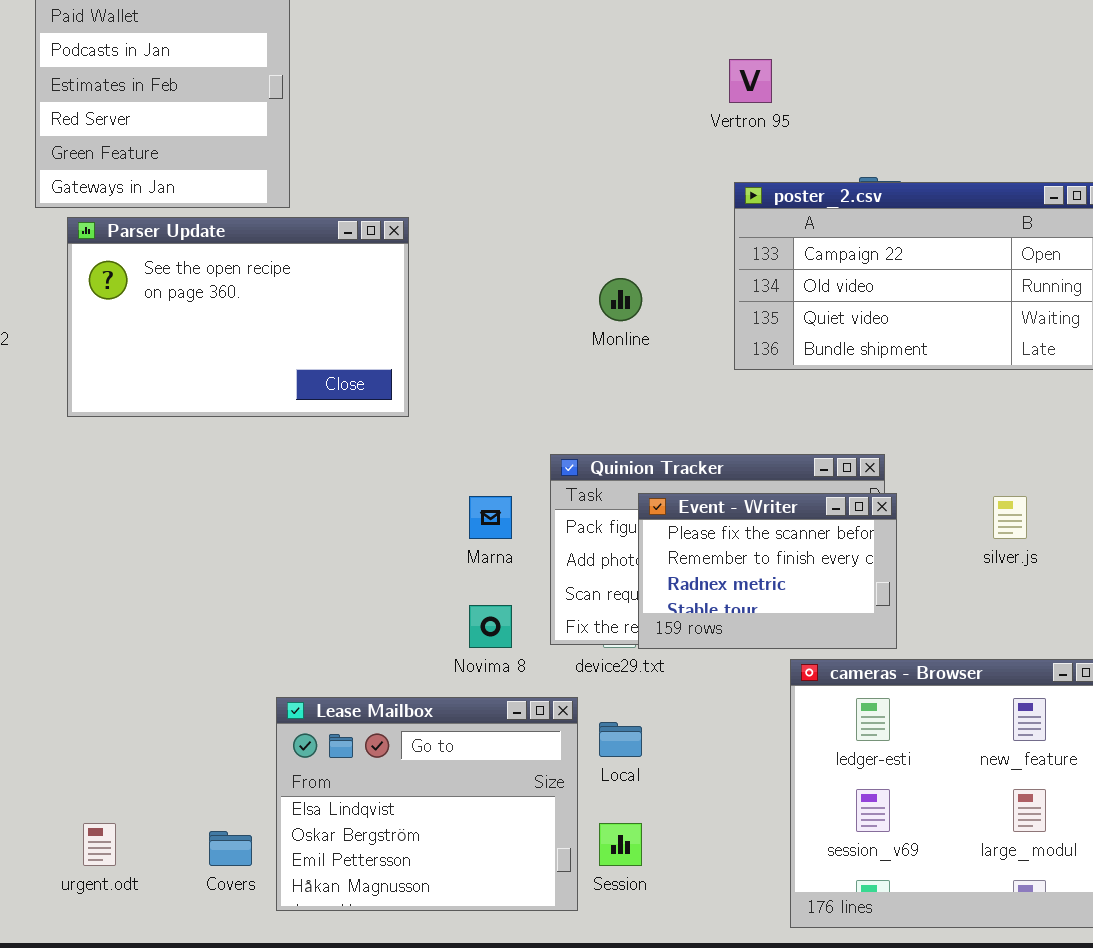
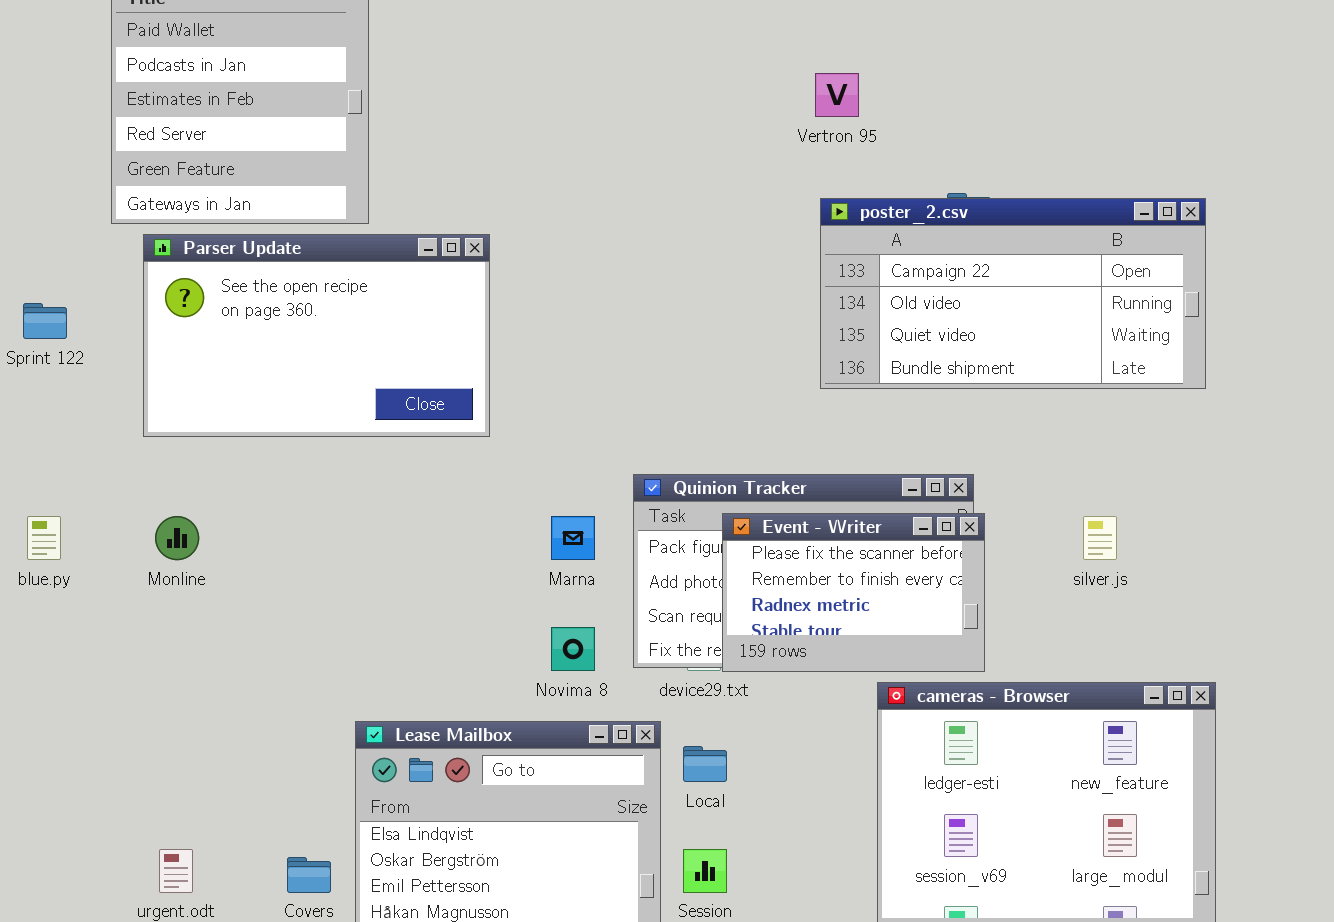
Monline: [599,278,642,321] -> [155,516,199,560], moved

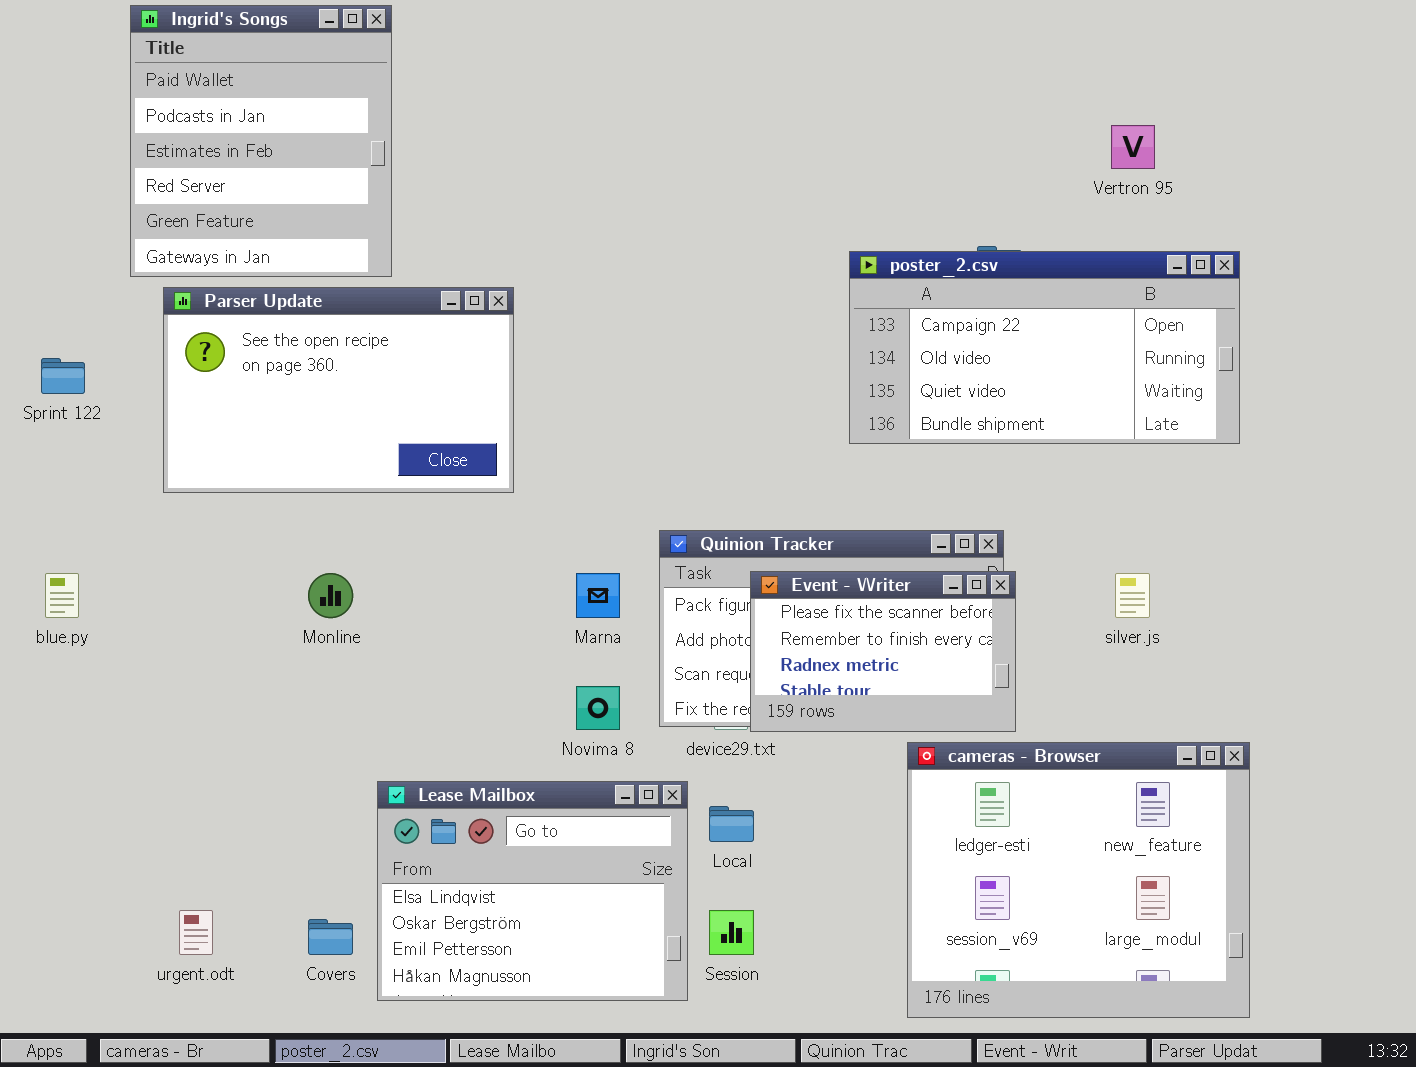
Vertron 95: [815,73,859,117] -> [1111,125,1155,169], moved
Monline: [155,516,199,560] -> [308,573,353,618], moved

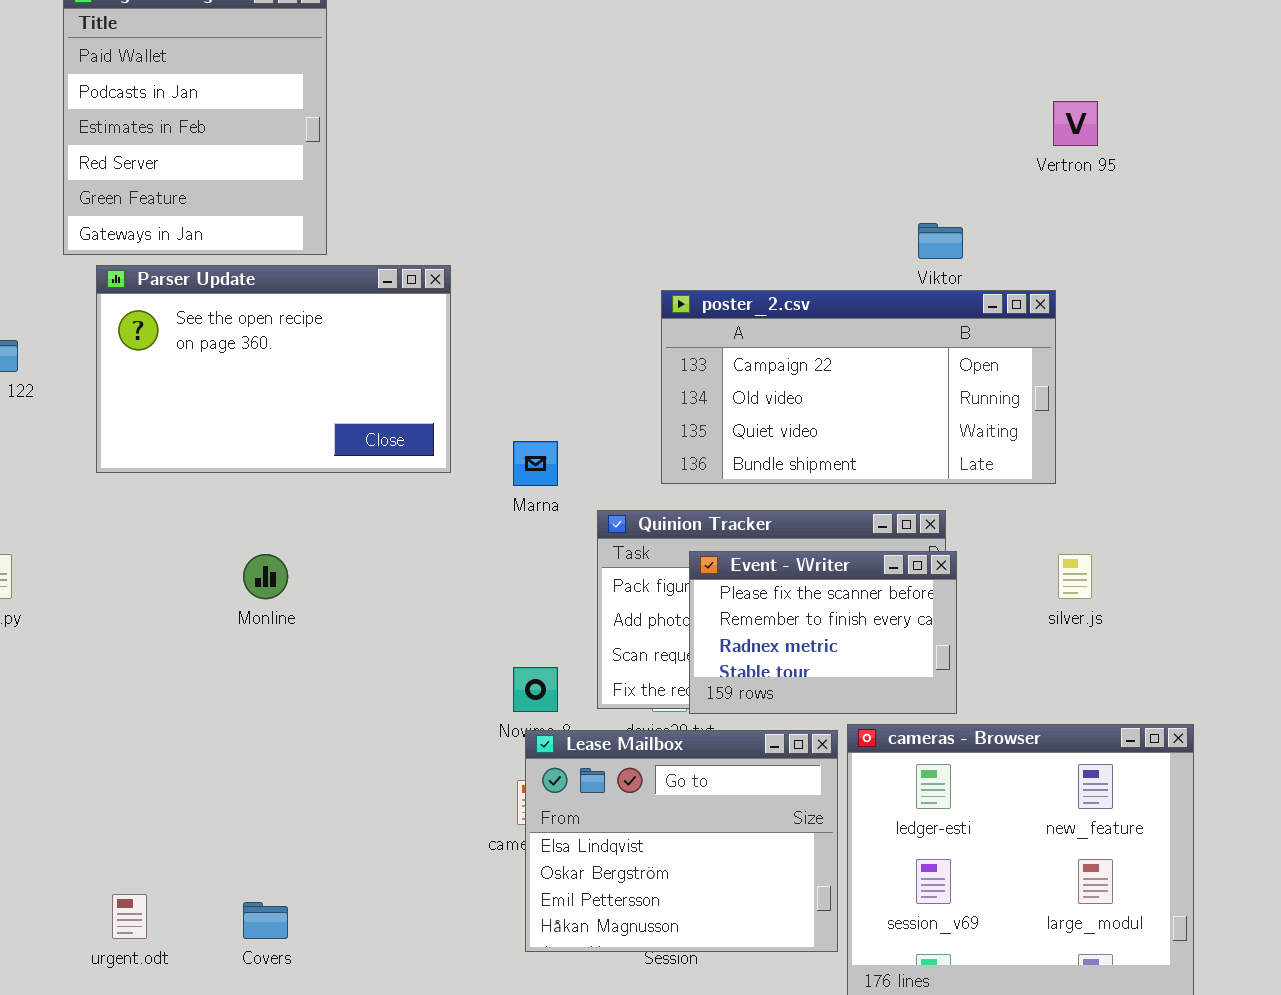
poster_2.csv: [849,251,1240,444] -> [661,290,1056,484], moved
Marna: [576,573,620,618] -> [513,441,558,486], moved
Lease Mailbox: [377,781,688,1001] -> [525,730,838,952], moved

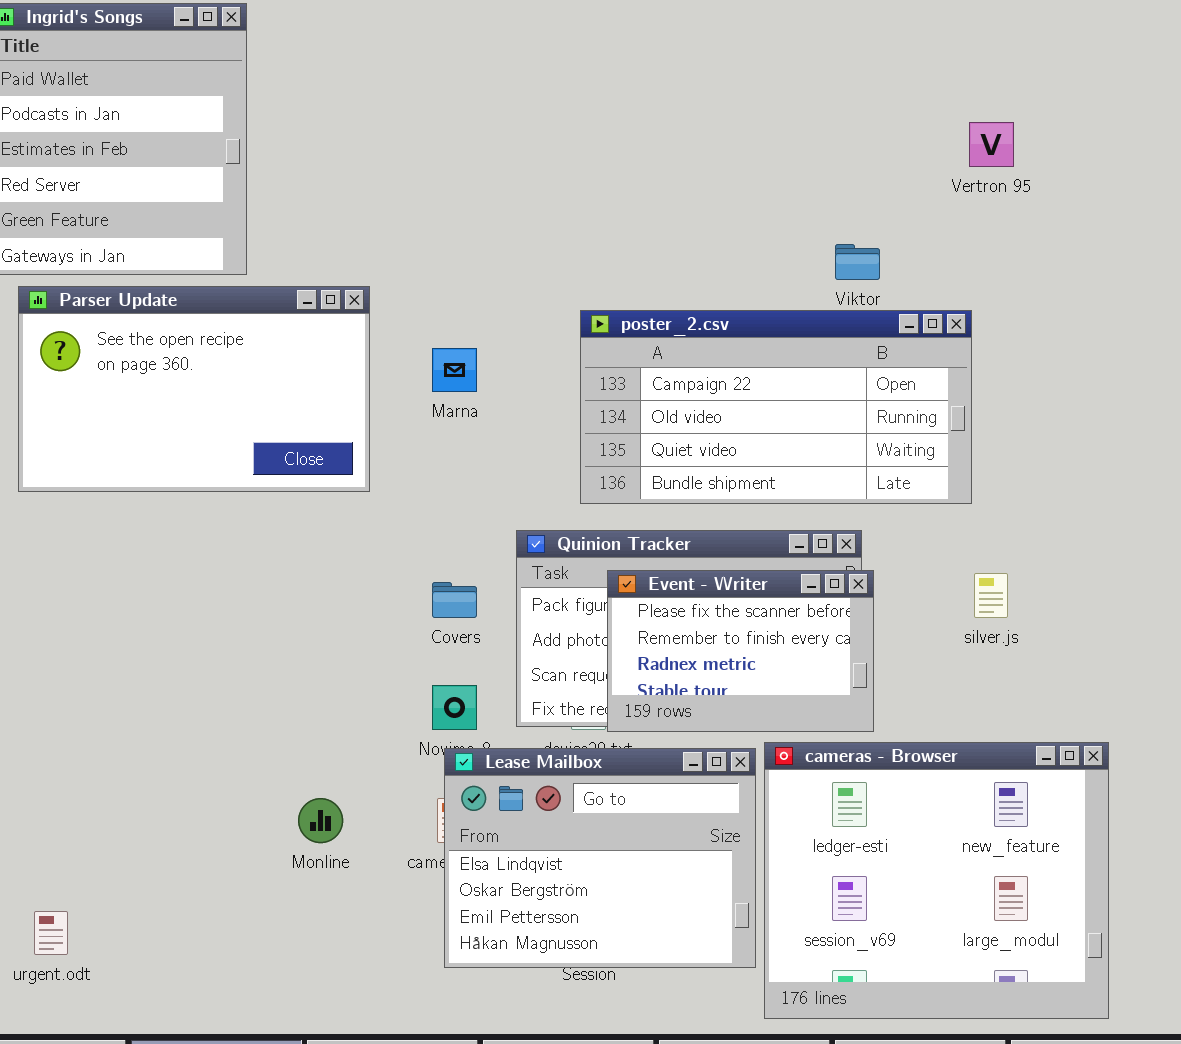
Marna: [513,441,558,486] -> [432,348,477,392], moved
Monline: [243,554,288,599] -> [298,798,343,843], moved
Covers: [243,902,288,939] -> [432,582,477,618], moved

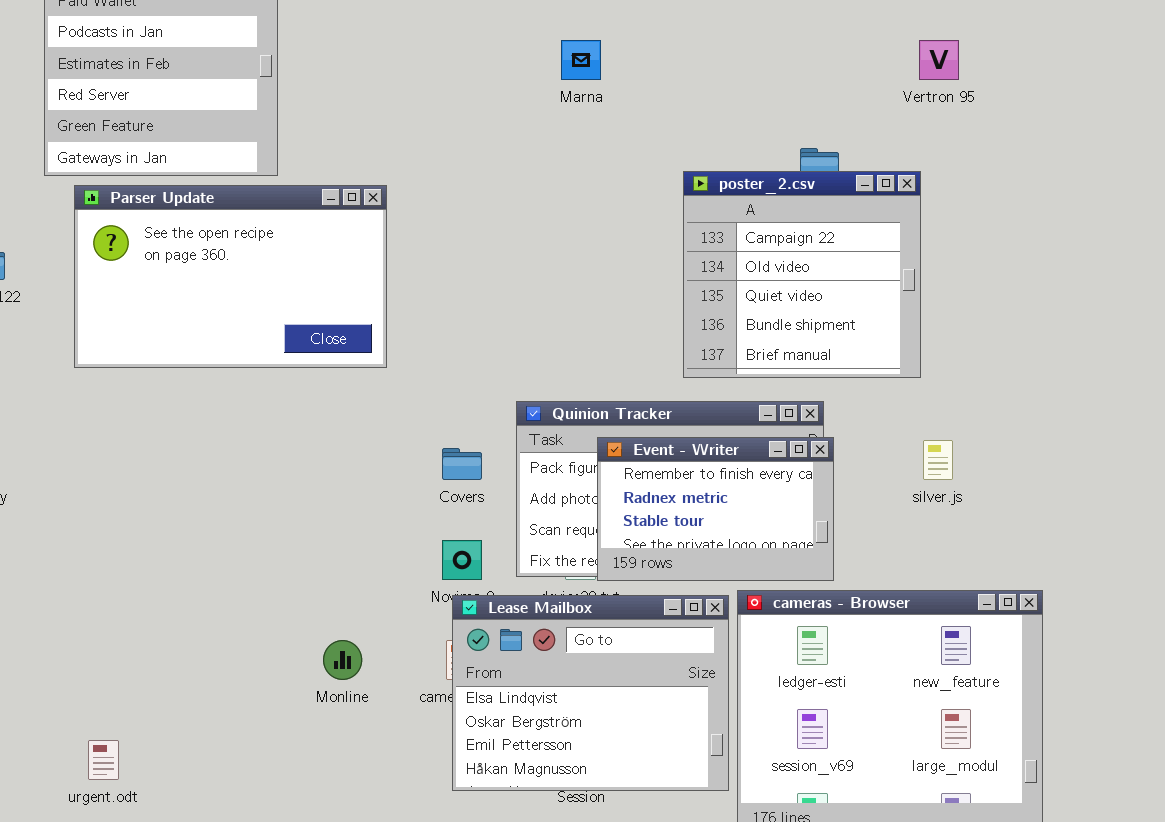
poster_2.csv: [580,310,972,504] -> [683,171,921,378], resized
Marna: [432,348,477,392] -> [561,40,601,80], moved
Event - Writer: [607,570,874,732] -> [597,437,834,581], scrolled down 1 row

